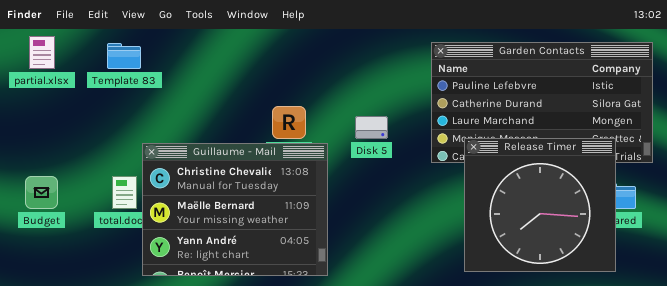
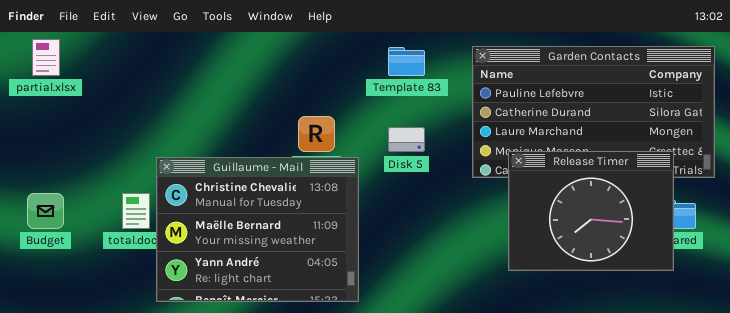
Template 83: [107,43,141,69] -> [388,47,425,76], moved
Release Timer: [464,138,616,272] -> [508,151,674,271], resized

